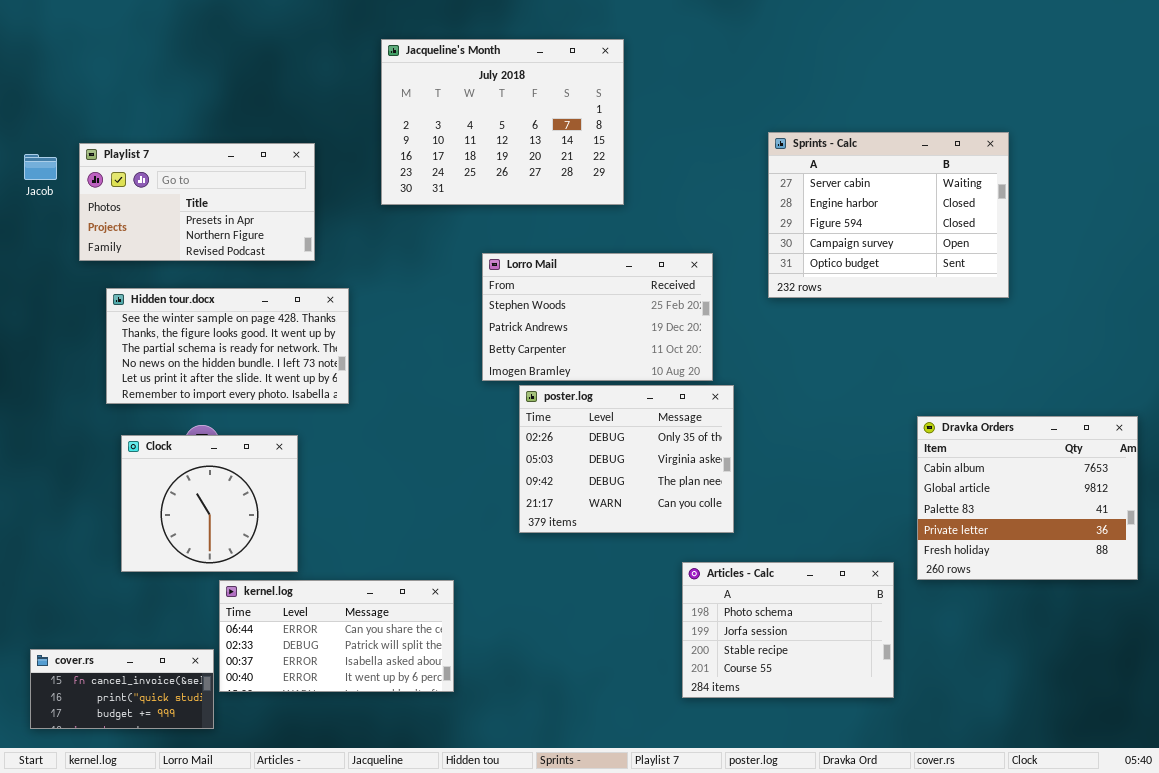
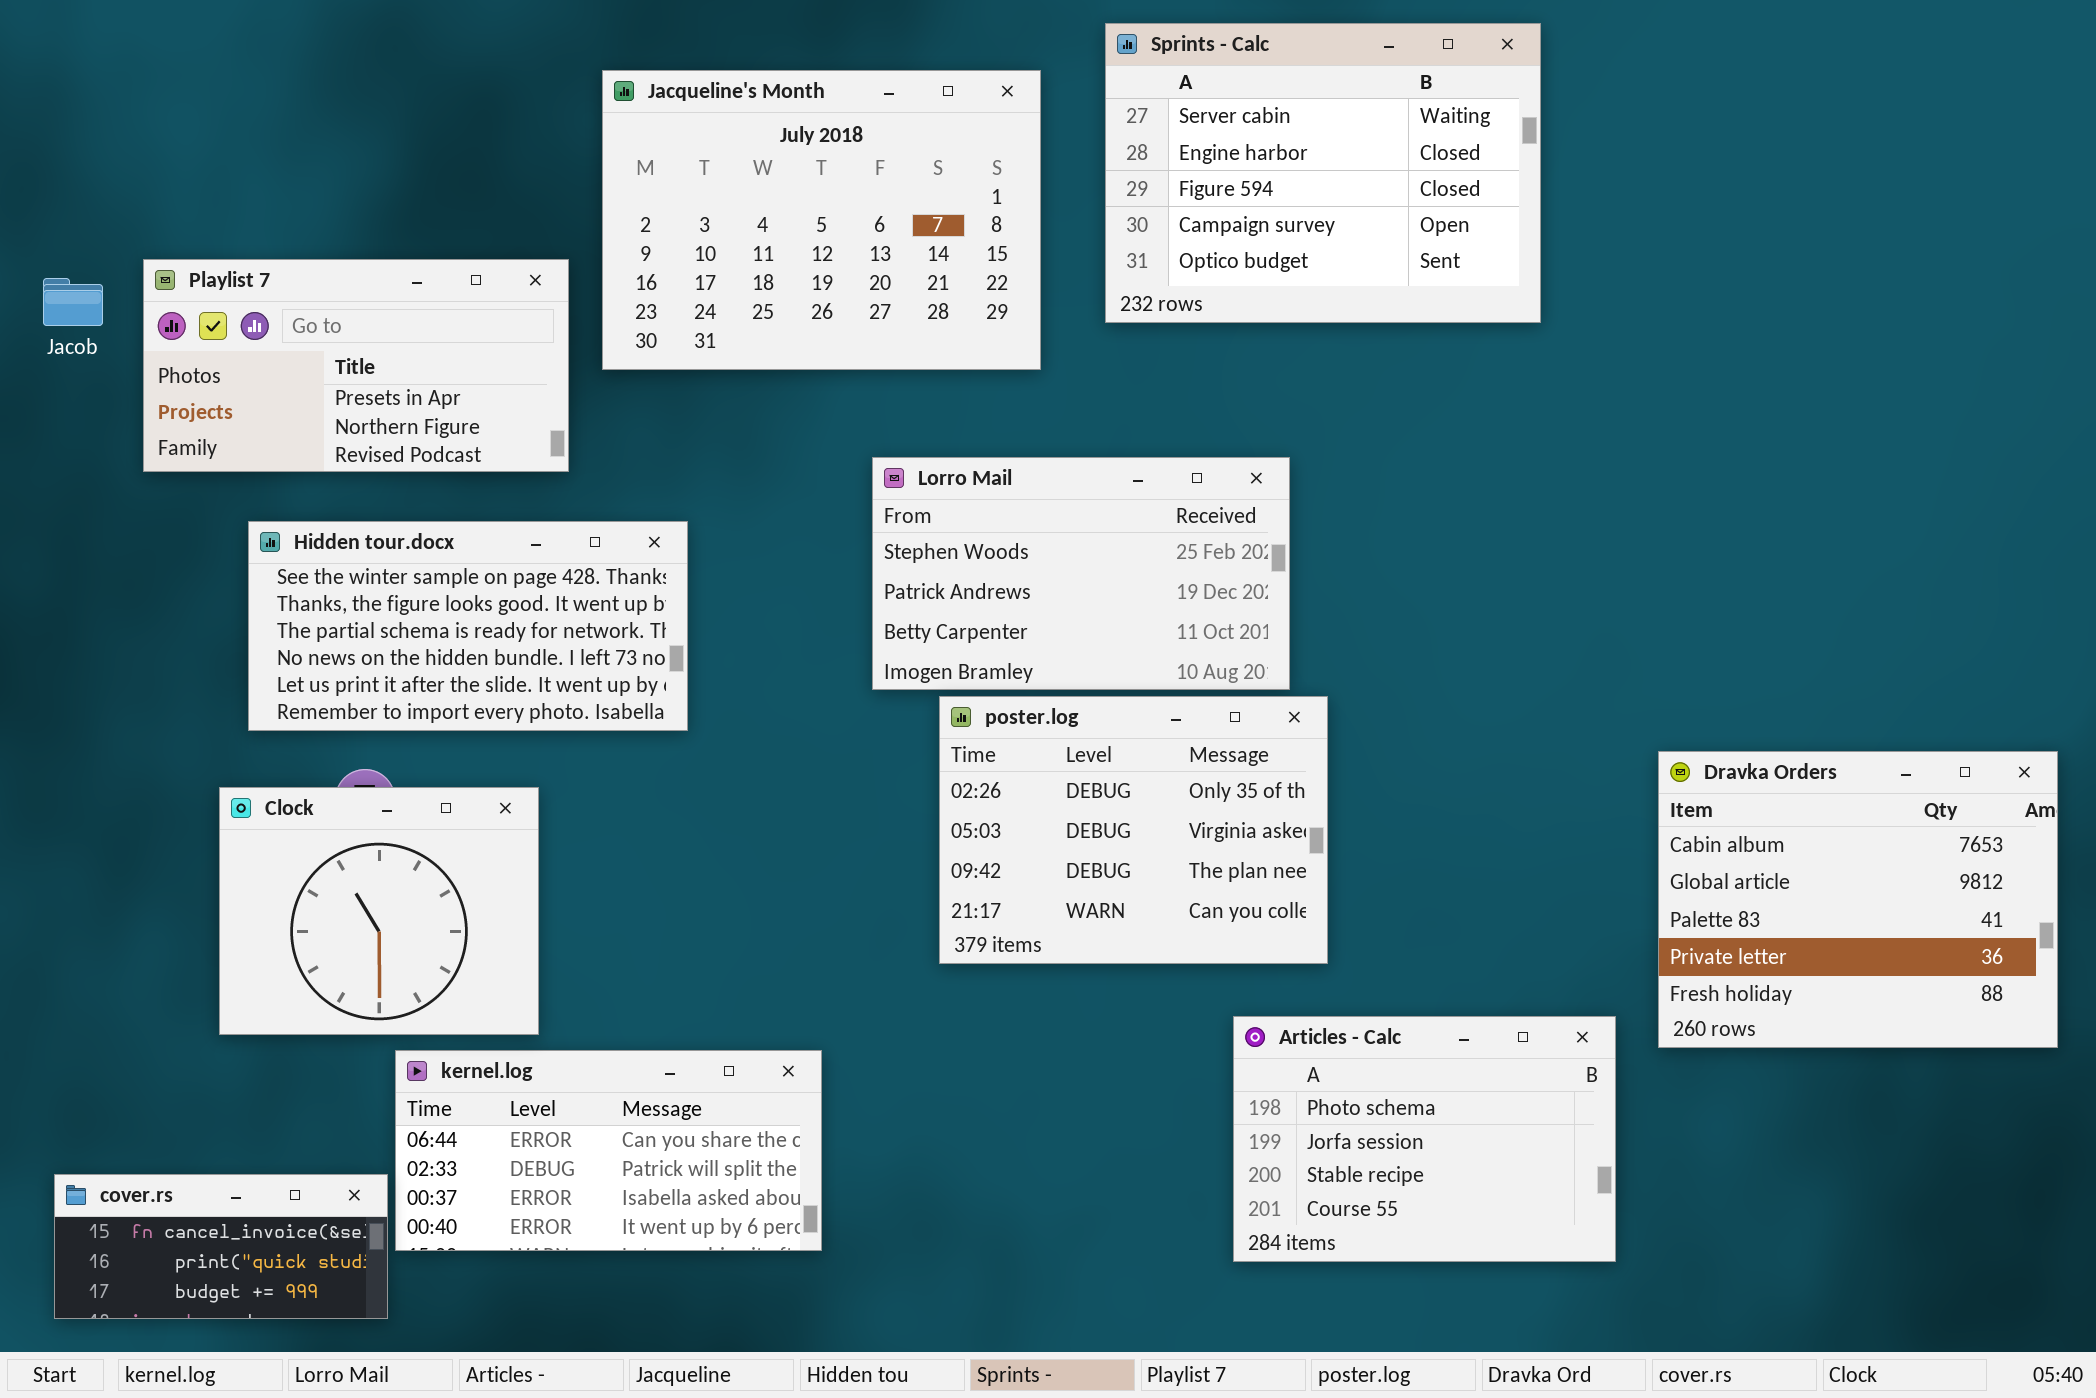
Jacqueline's Month: [381,39,624,205] -> [602,70,1041,370], moved
Sprints - Calc: [768,132,1009,298] -> [1105,23,1541,323], moved
Hidden tour.docx: [106,288,349,404] -> [248,521,688,731], moved

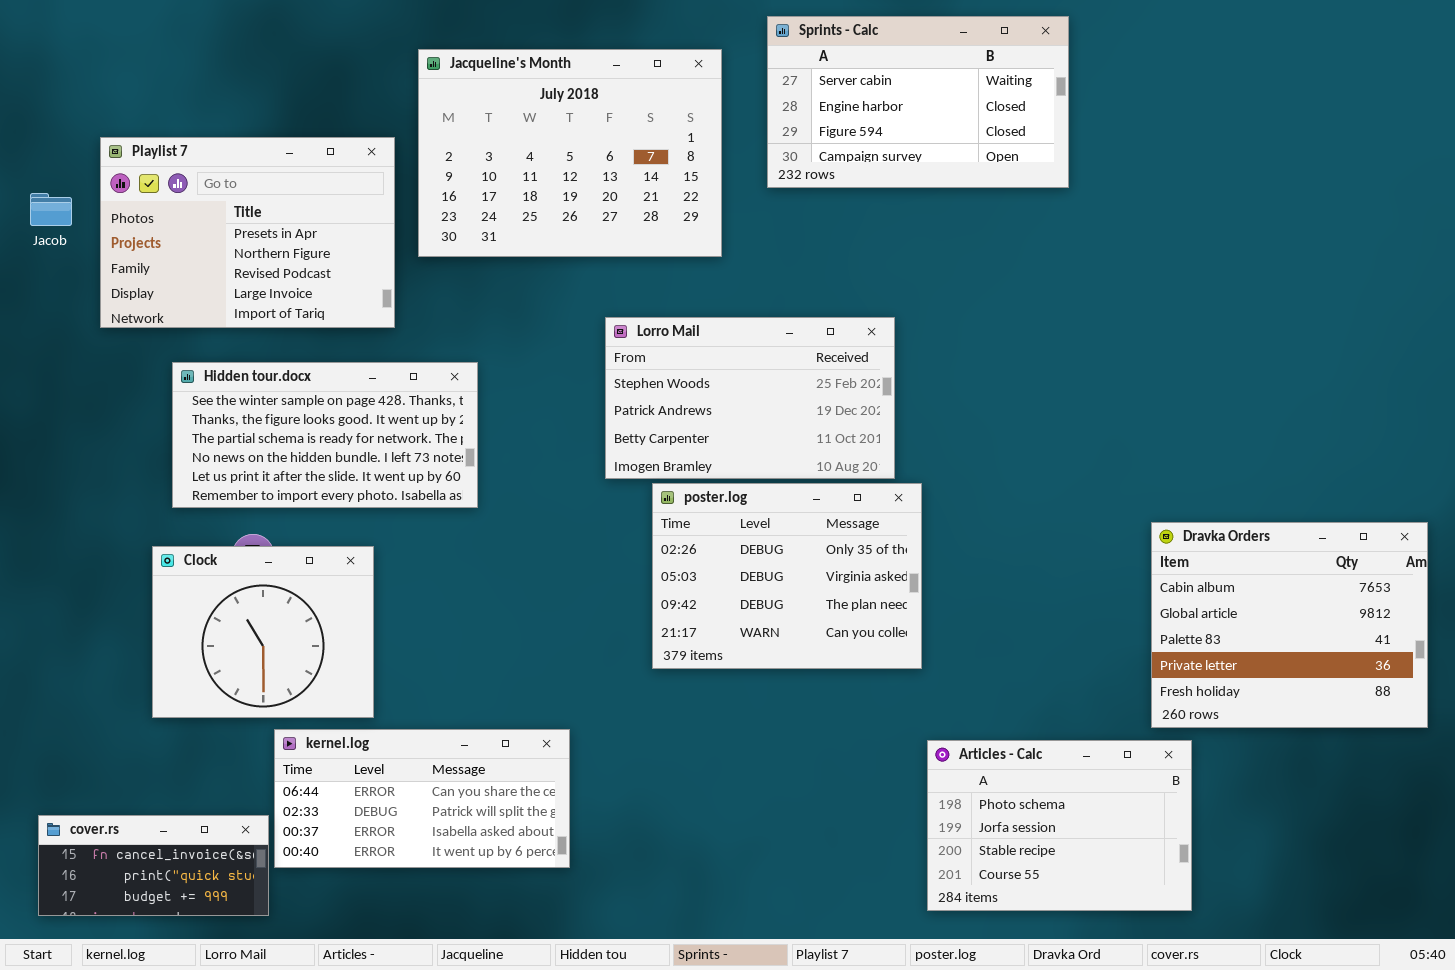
Sprints - Calc: [1105,23,1541,323] -> [767,16,1069,188], resized
Playlist 7: [143,259,569,472] -> [100,137,395,328], resized
Articles - Calc: [1233,1016,1616,1262] -> [927,740,1192,911], moved

